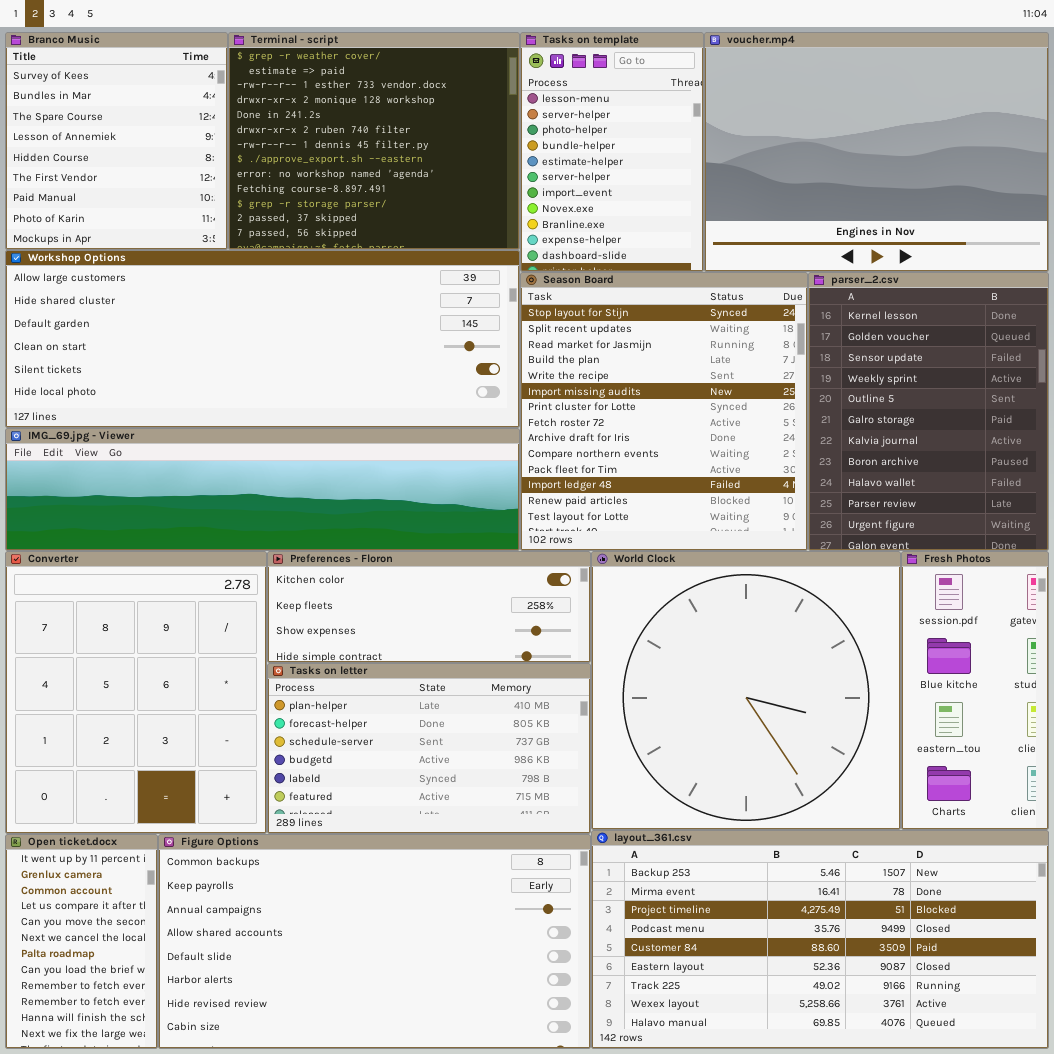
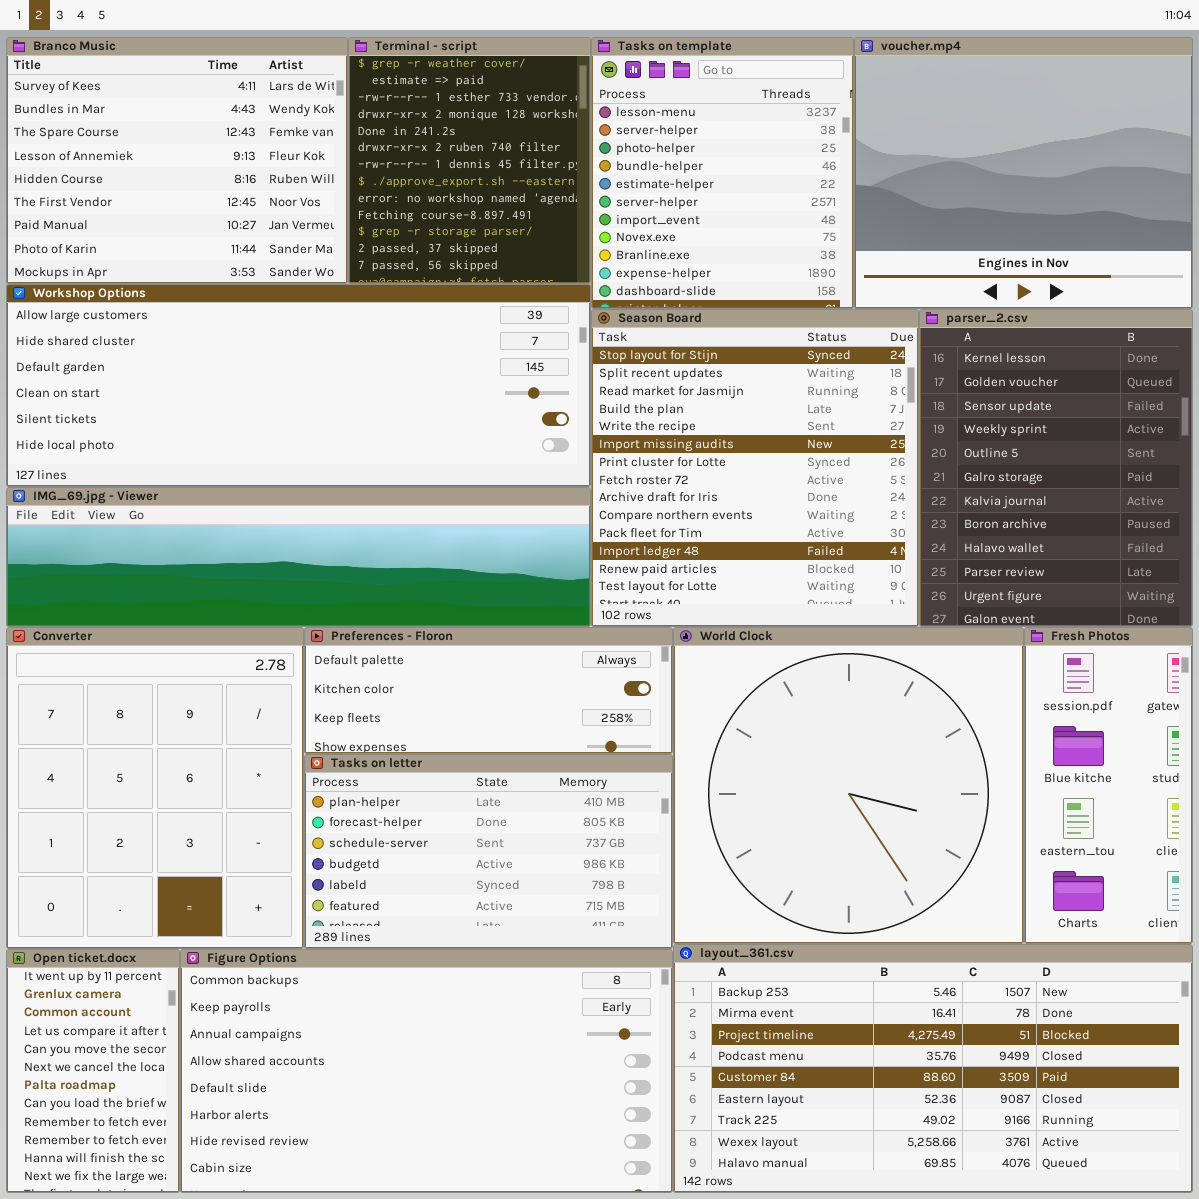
Branco Music: [5,32,228,250] -> [6,37,348,284], resized
Terminal - script: [228,32,520,250] -> [348,37,591,284], resized
Tasks on template: [520,32,704,272] -> [591,37,854,309], resized
voucher.mp4: [704,32,1049,272] -> [854,37,1193,309], resized
Preferences - Floron: [267,551,591,663] -> [304,627,673,754], scrolled up 1 row

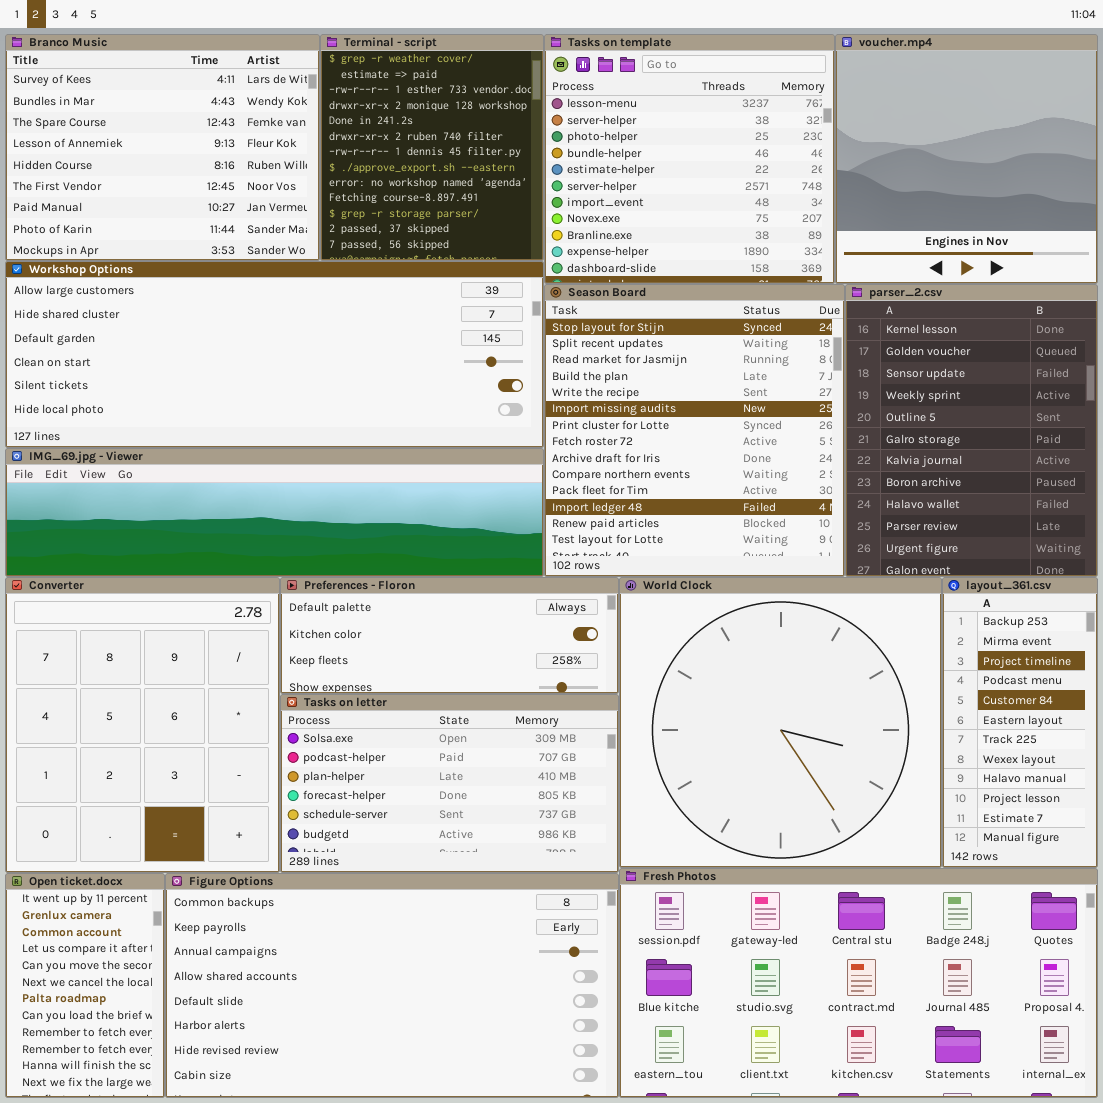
Tasks on template: [591,37,854,309] -> [544,34,835,284], resized
voucher.mp4: [854,37,1193,309] -> [835,34,1098,284], resized
Fresh Photos: [1024,627,1193,944] -> [619,868,1098,1098], moved, resized
Tasks on letter: [304,754,673,949] -> [280,694,619,873], scrolled up 2 rows
layout_361.csv: [673,944,1193,1193] -> [942,577,1098,868], moved, resized

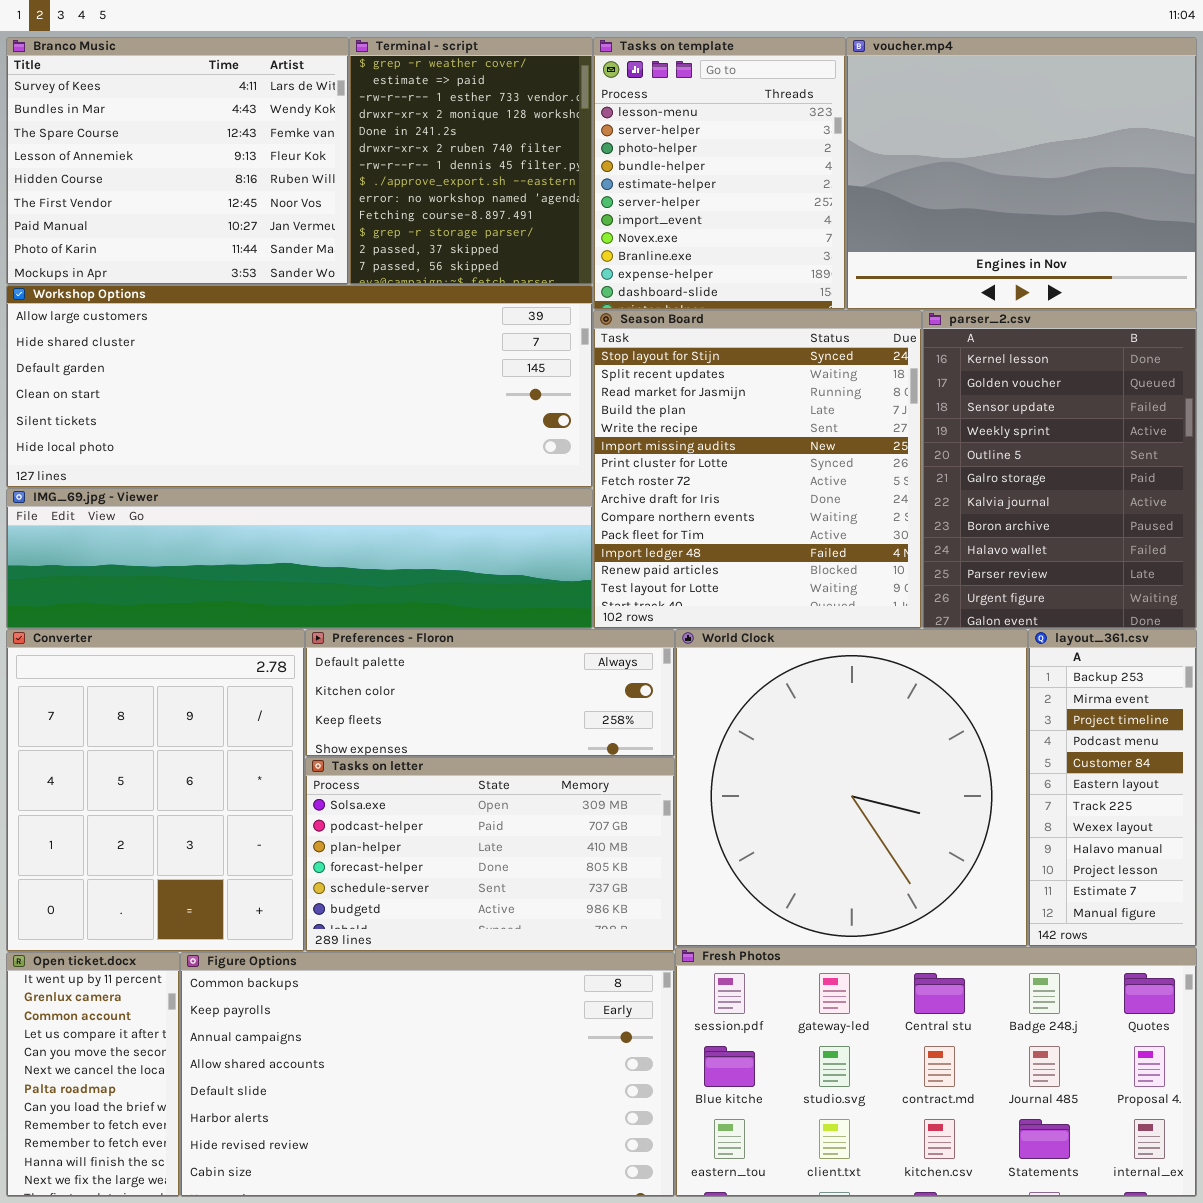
Tasks on template: [544,34,835,284] -> [593,37,846,310], resized
voucher.mp4: [835,34,1098,284] -> [846,37,1197,310], resized

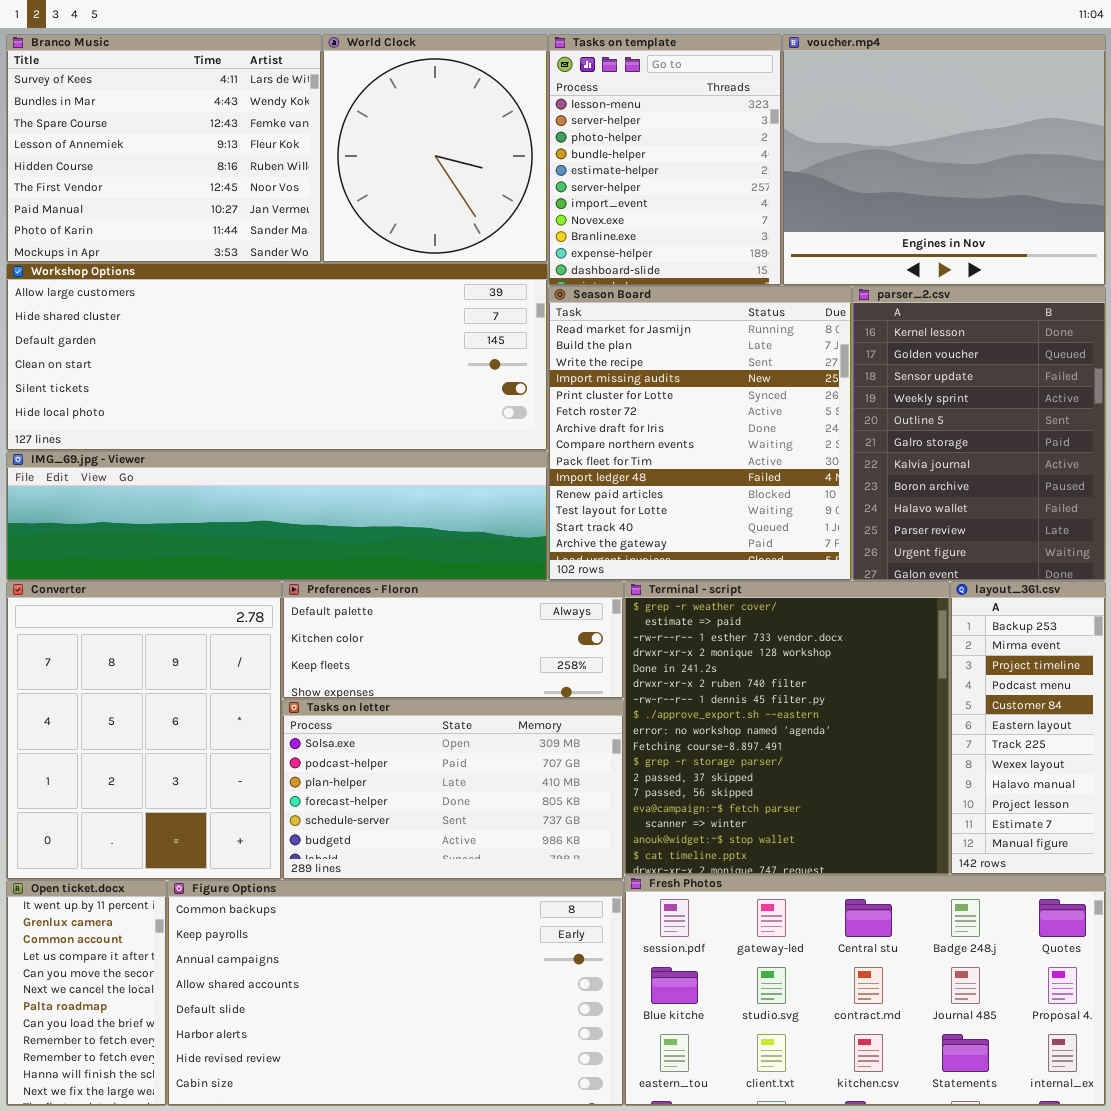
Terminal - script: [349,37,593,285] -> [624,581,950,875], moved, resized
Season Board: [593,310,922,629] -> [548,286,852,581], scrolled down 2 rows
World Clock: [675,629,1028,947] -> [322,34,548,263], moved, resized

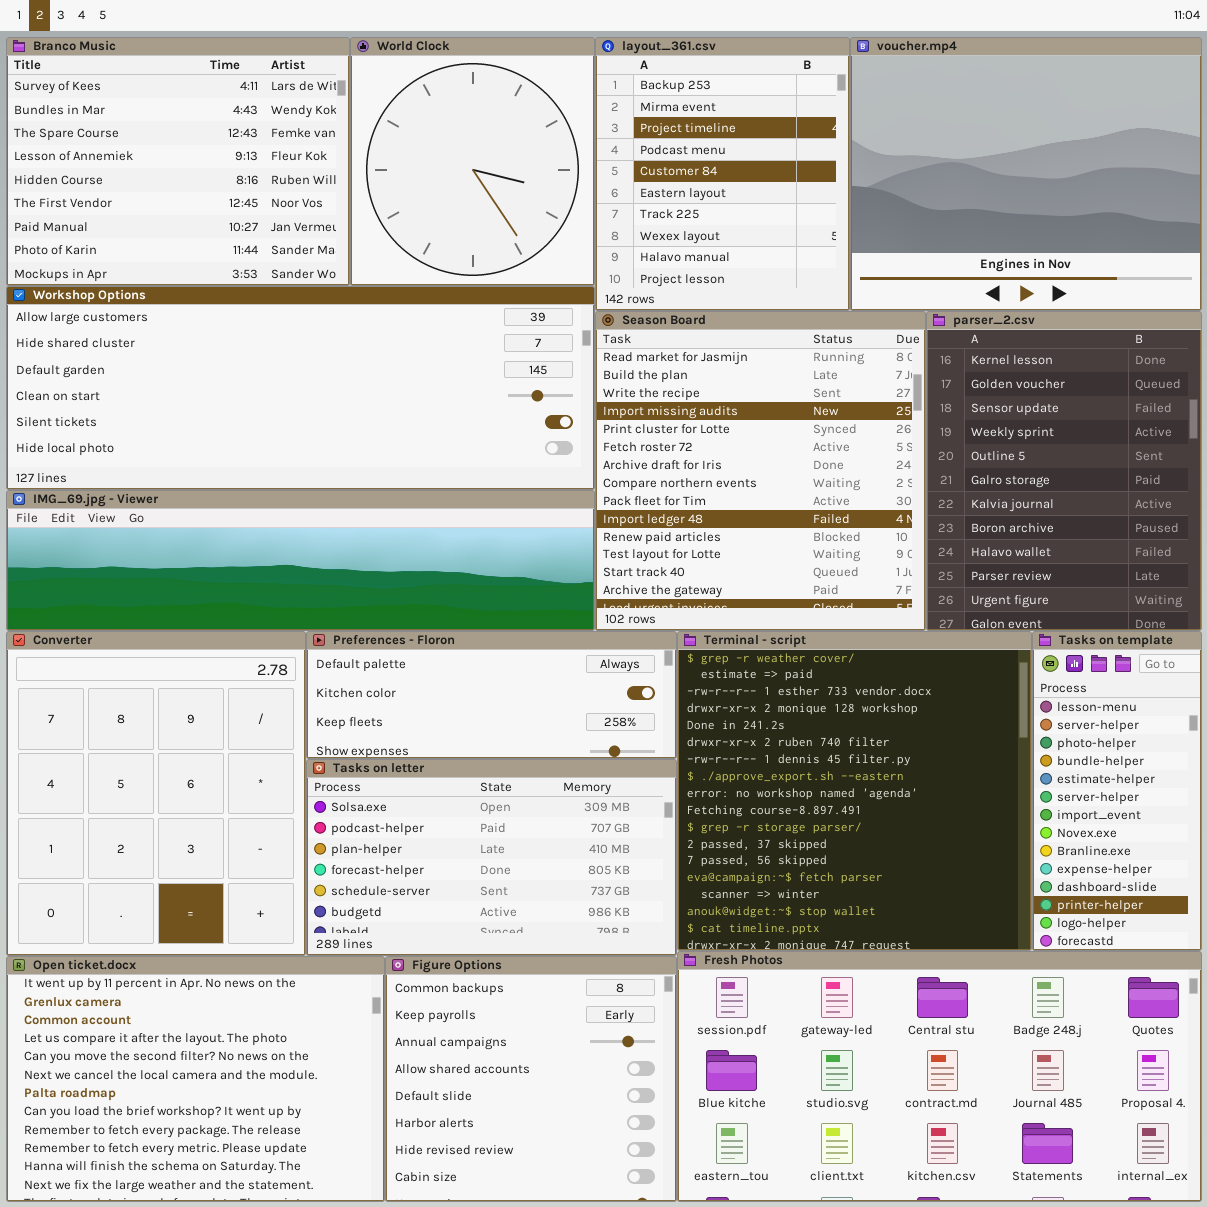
Tasks on template: [548,34,782,286] -> [1032,631,1202,951], moved, resized
layout_361.csv: [950,581,1106,875] -> [595,37,850,311], moved, resized
Open ticket.docx: [6,880,167,1106] -> [6,956,385,1202], resized
Figure Options: [167,880,624,1106] -> [385,956,677,1202], resized

